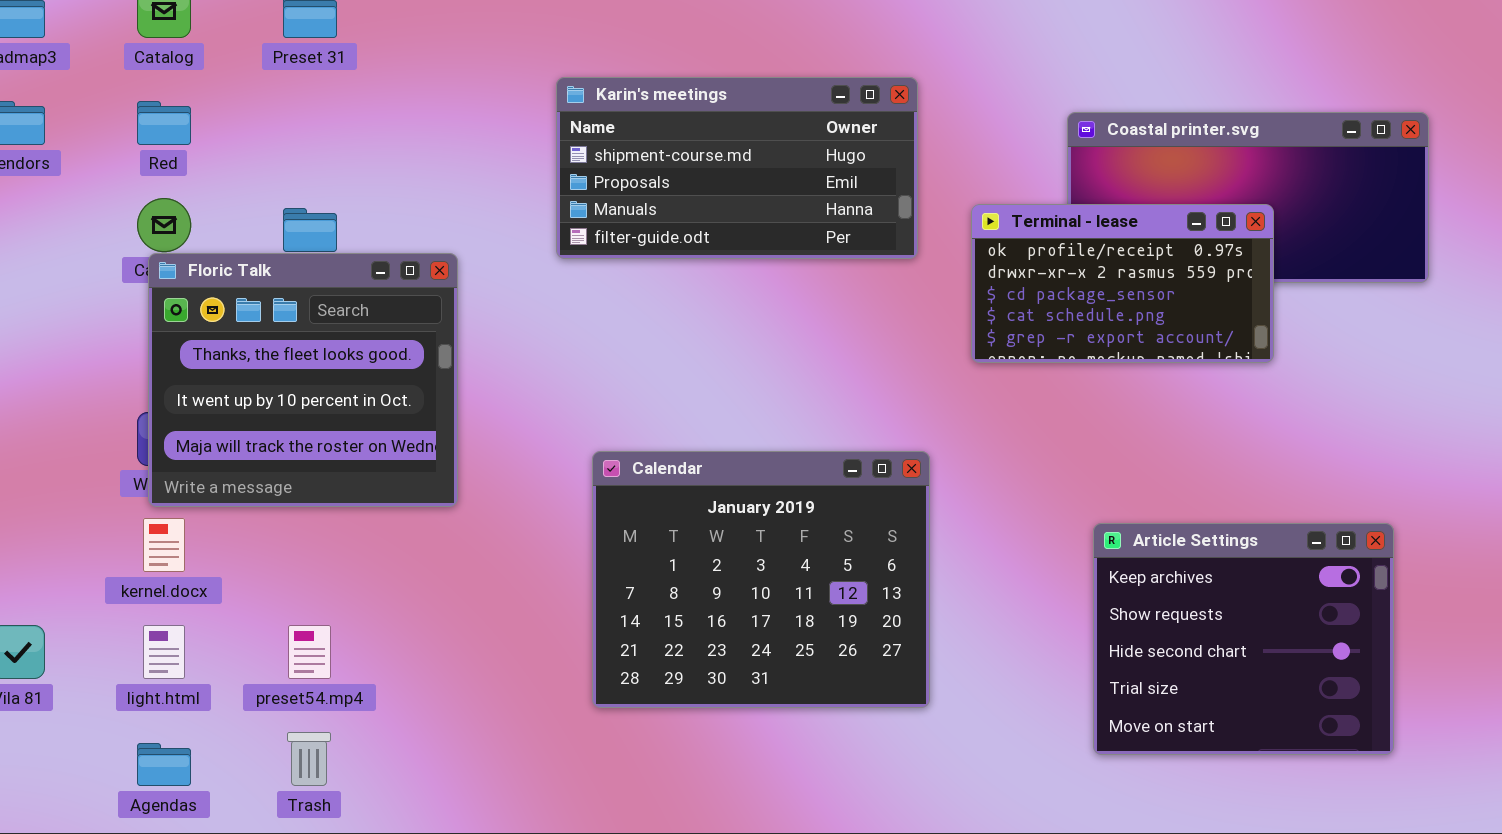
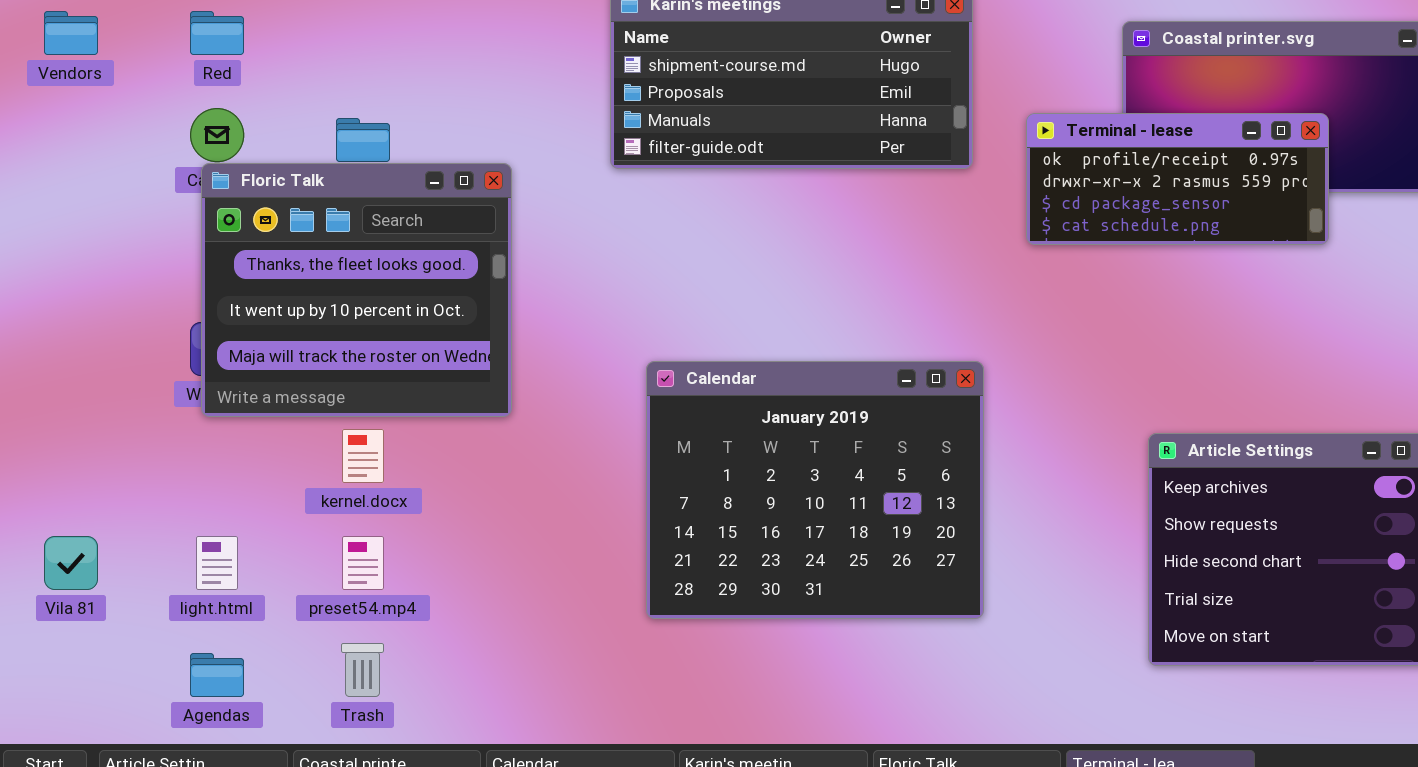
Terminal - lease: [971,204,1274,363] -> [1026,113,1329,245], resized
kernel.docx: [143,518,185,572] -> [342,429,384,483], moved

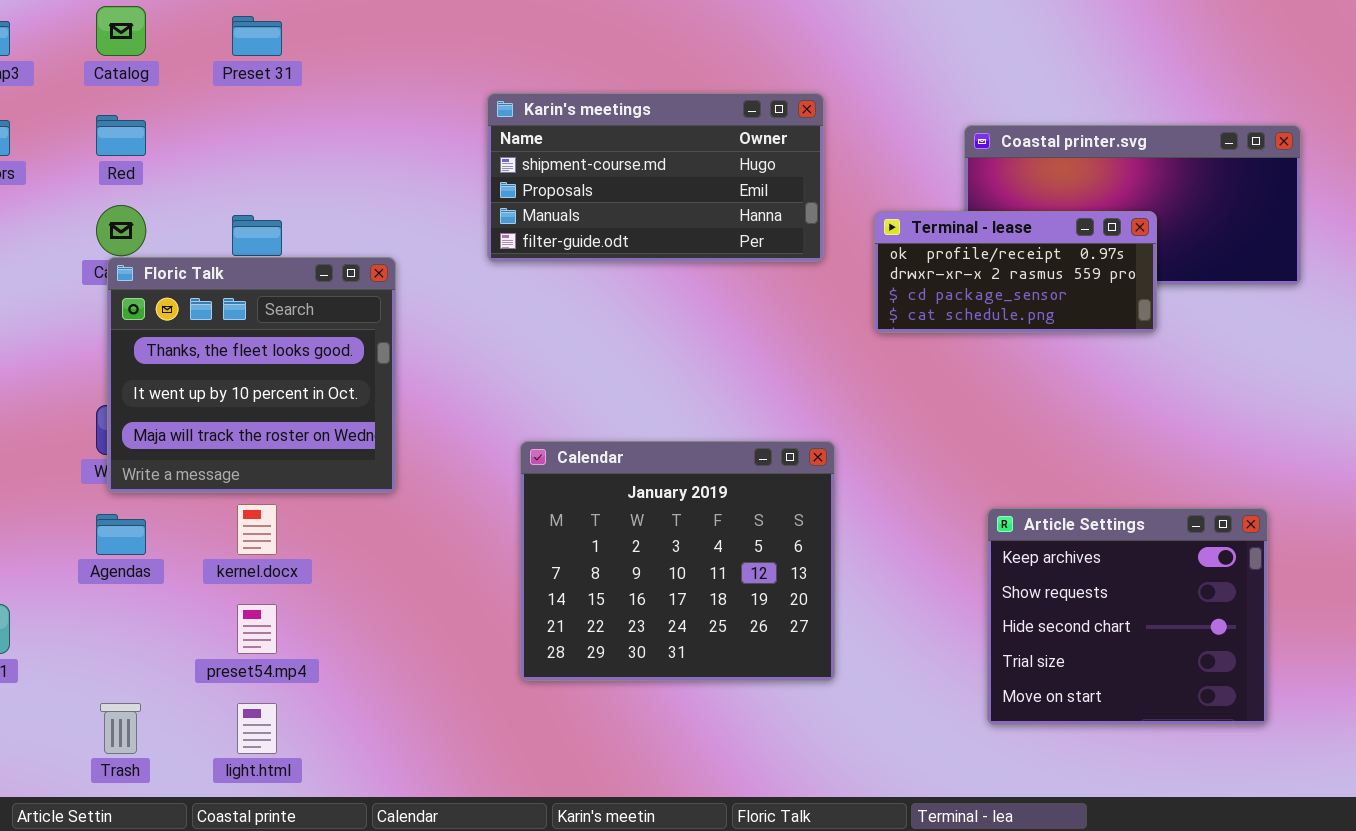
light.html: [196,536,238,590] -> [237,703,277,754], moved
Trash: [341,643,384,697] -> [100,703,141,754], moved
Agendas: [190,653,244,697] -> [96,514,146,555], moved

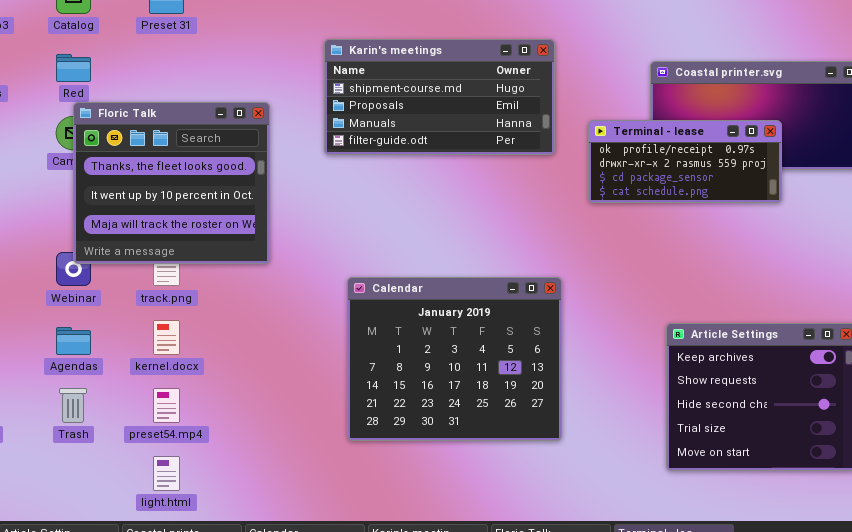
Floric Talk: [107,257,396,493] -> [73,102,270,264], moved
Trash: [100,703,141,754] -> [59,388,87,423], moved

